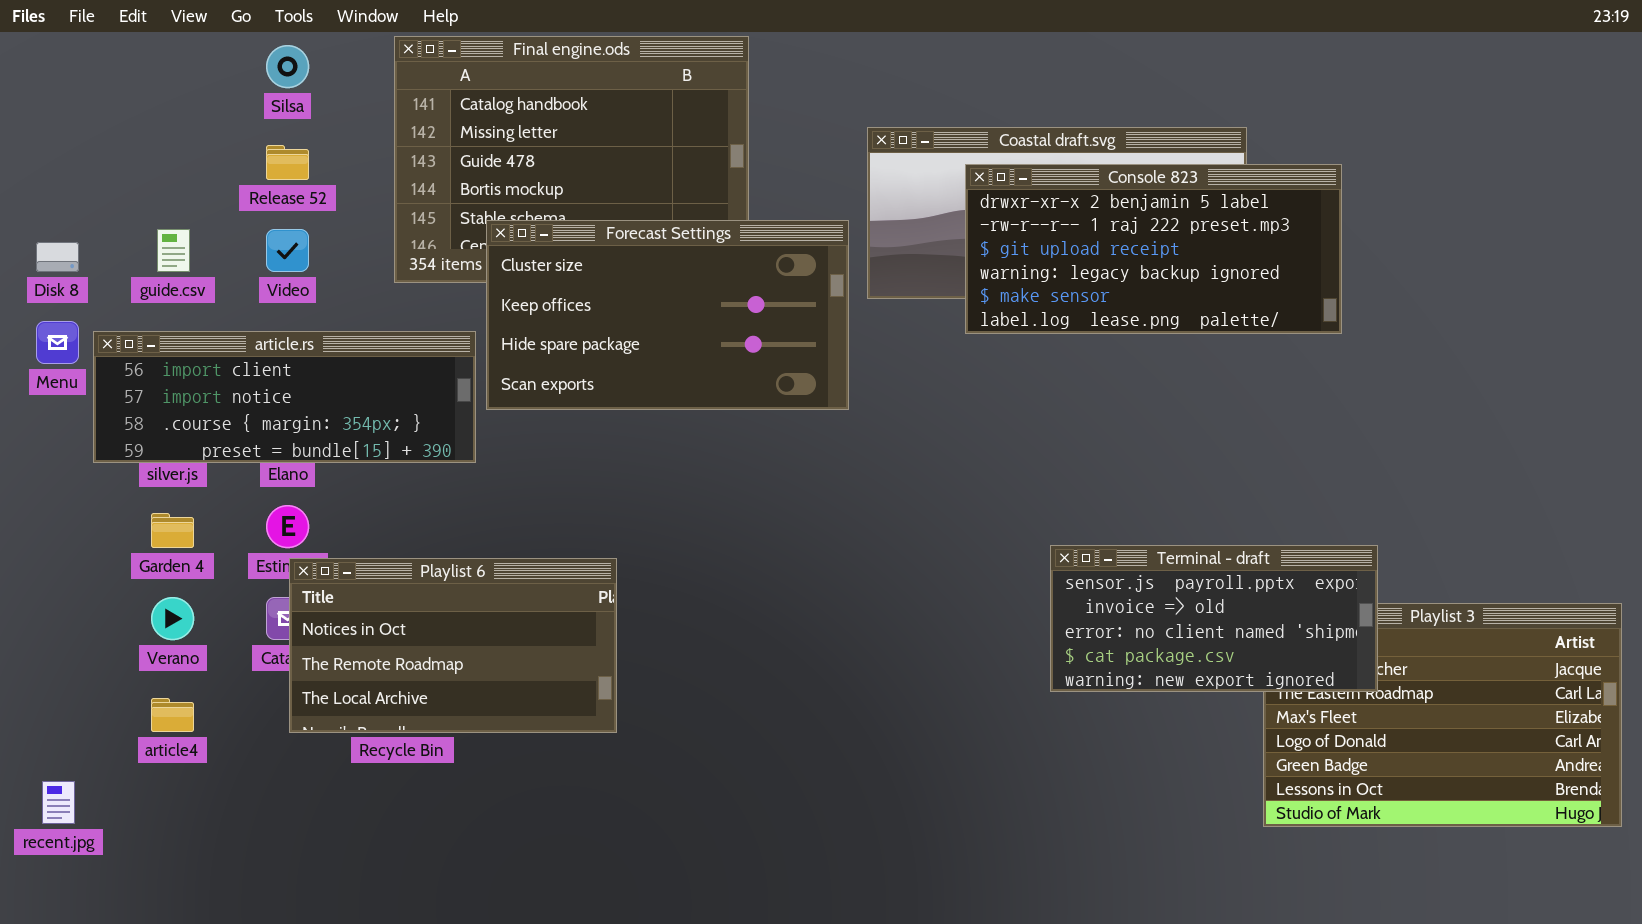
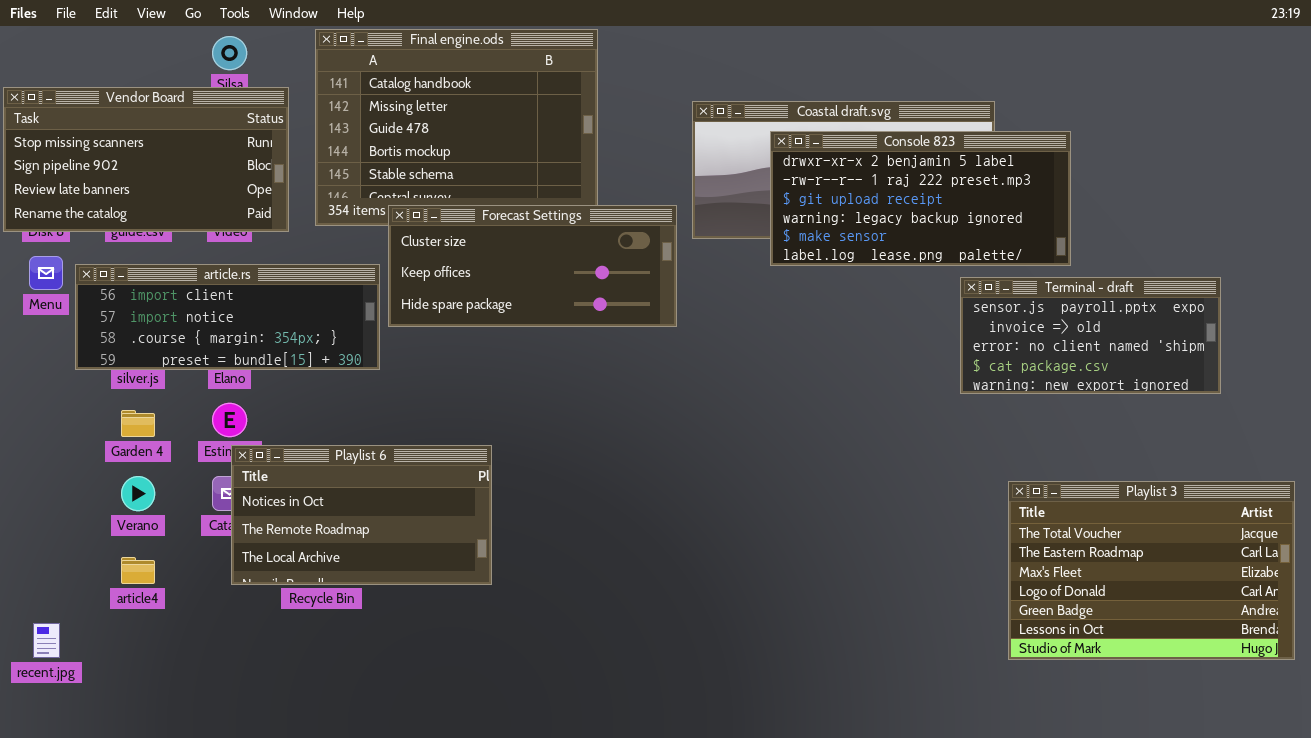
Vendor Board: none -> [3,87,289,232], opened
Forecast Settings: [486,220,849,410] -> [388,205,677,327], resized
Terminal - draft: [1050,545,1378,692] -> [960,277,1221,394], moved

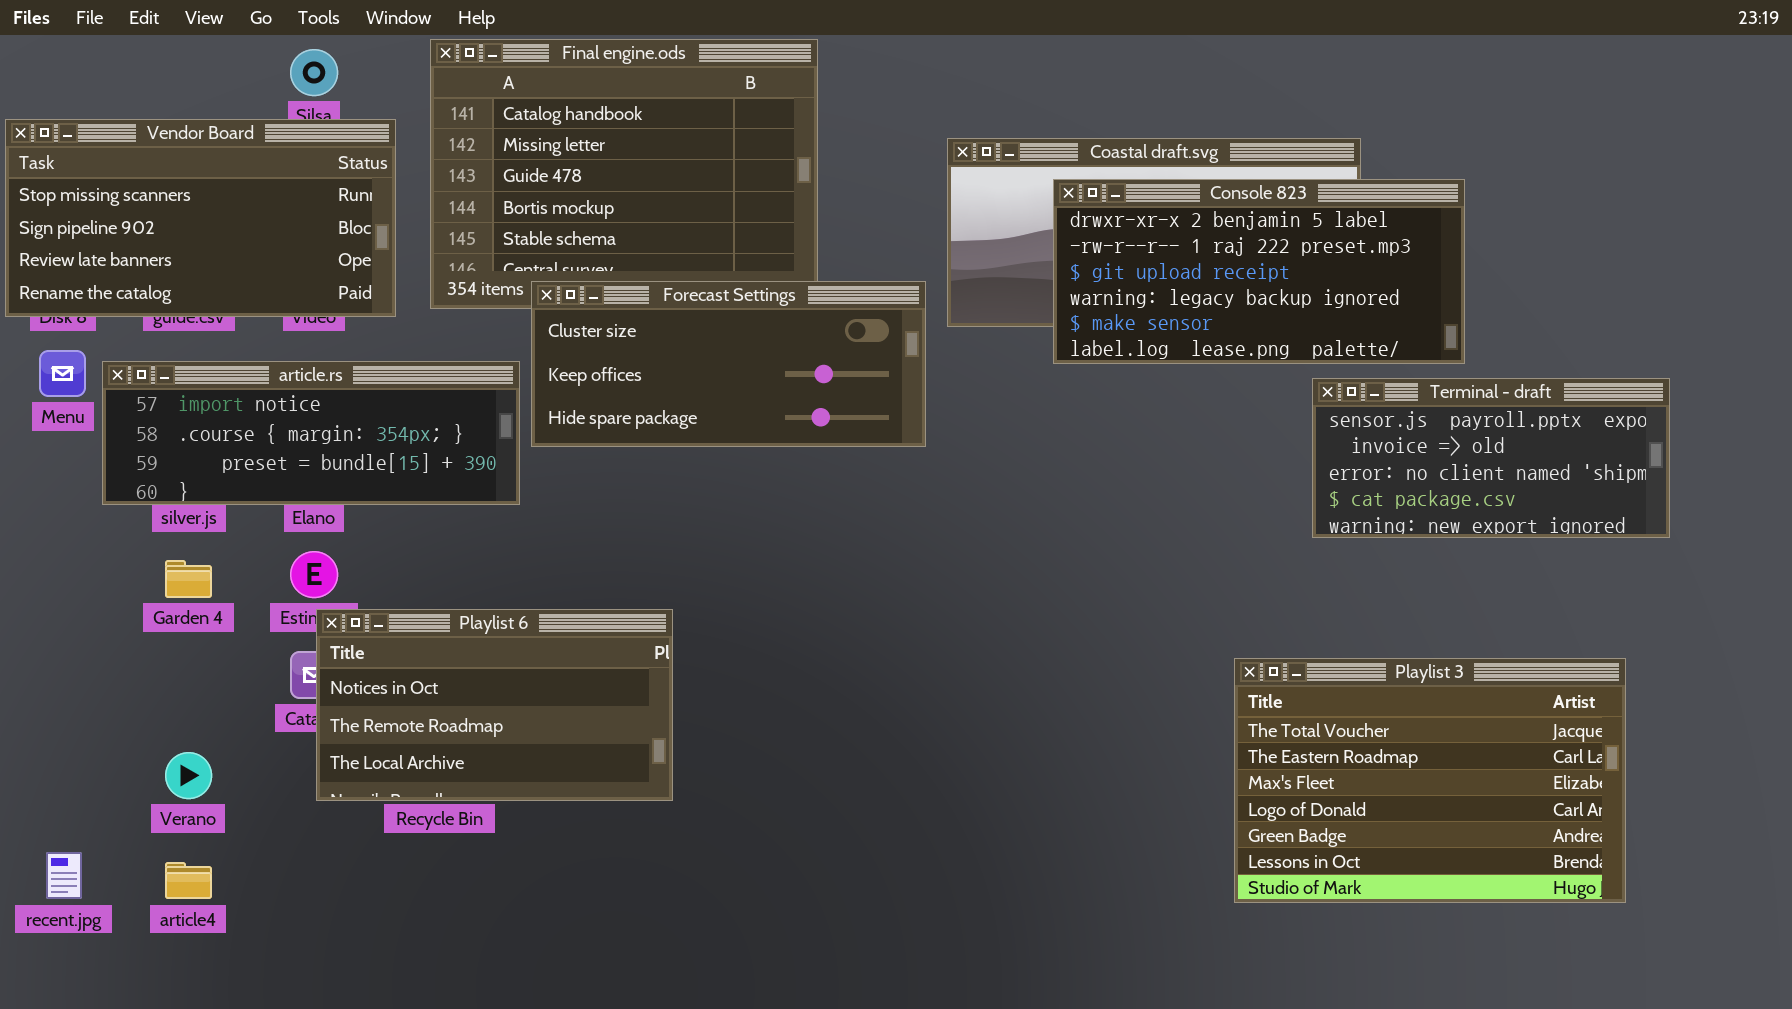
article.rs: [75,264,380,370] -> [102,361,520,505], scrolled down 1 row
Verano: [121,476,155,511] -> [165,752,212,799], moved
Playlist 3: [1008,481,1295,660] -> [1234,658,1626,903], moved
article4: [121,557,155,584] -> [165,862,212,899], moved

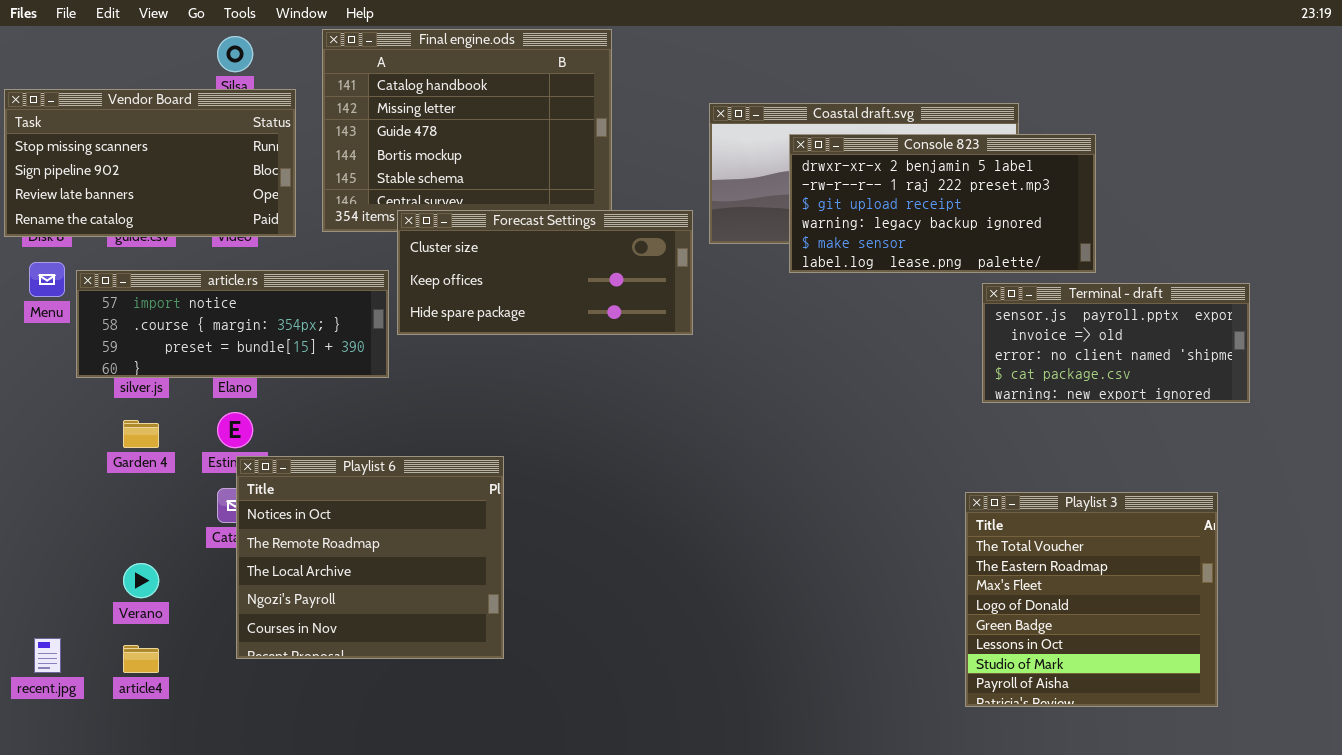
Playlist 6: [316,609,673,801] -> [236,456,504,659], resized
Playlist 3: [1234,658,1626,903] -> [965,492,1218,707], resized

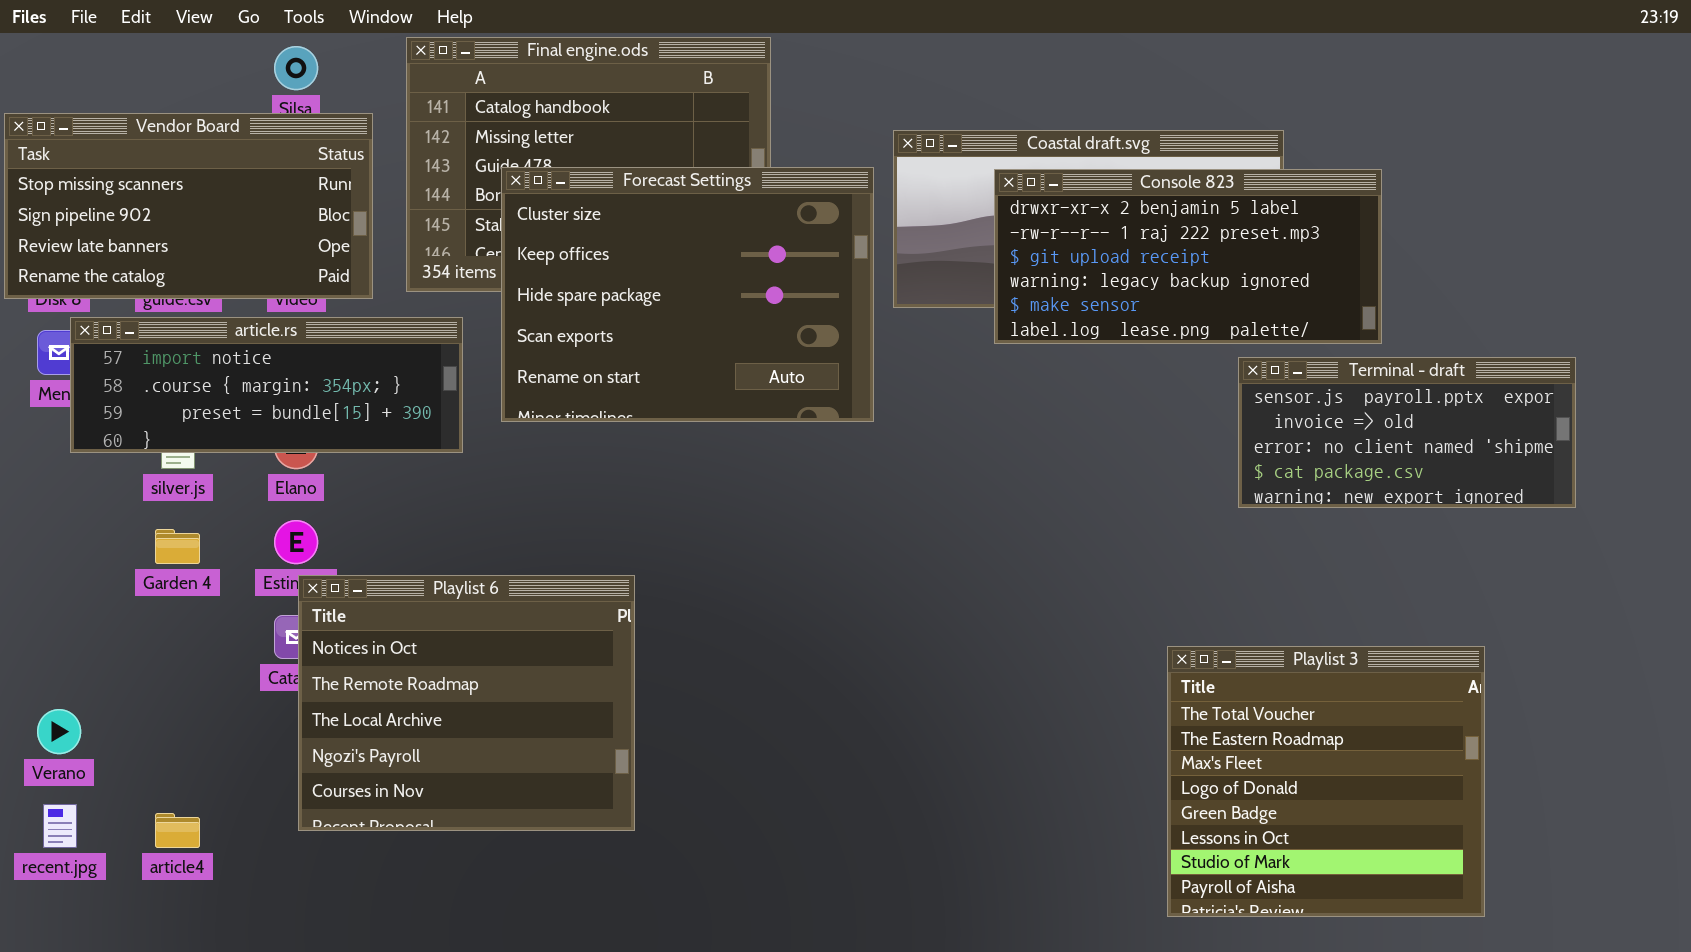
Forecast Settings: [397,210,693,335] -> [501,167,874,422], resized
article.rs: [76,270,389,378] -> [70,317,463,453], moved
Playlist 3: [965,492,1218,707] -> [1167,646,1485,917], moved
Verano: [123,563,159,598] -> [37,709,81,754], moved

